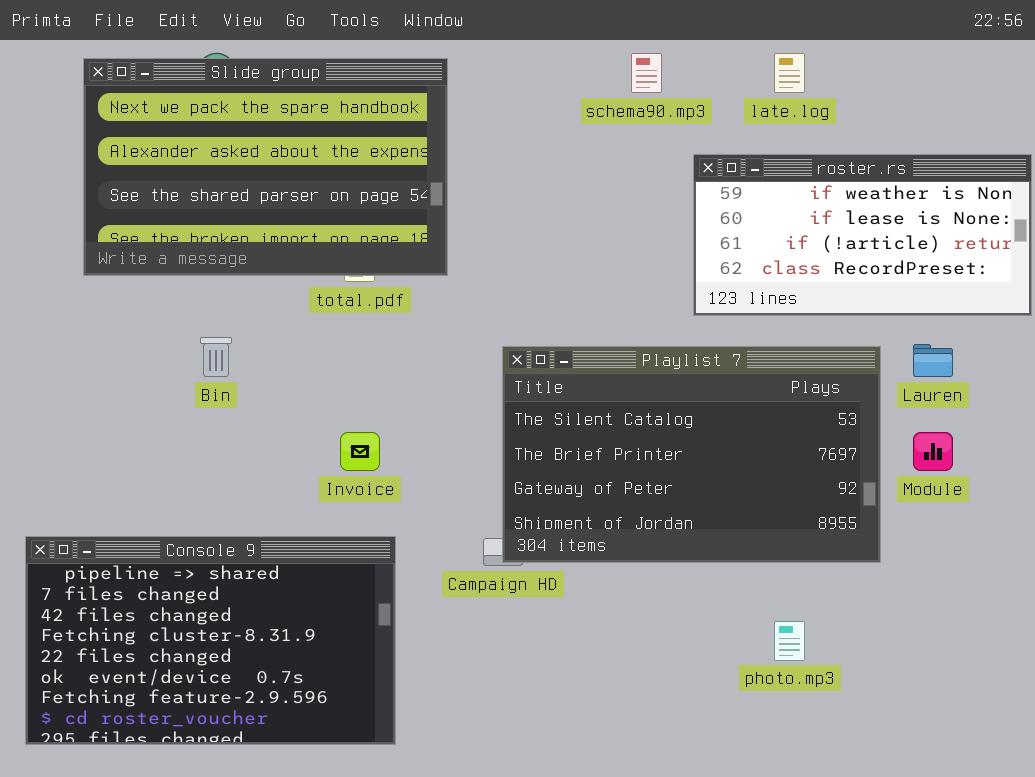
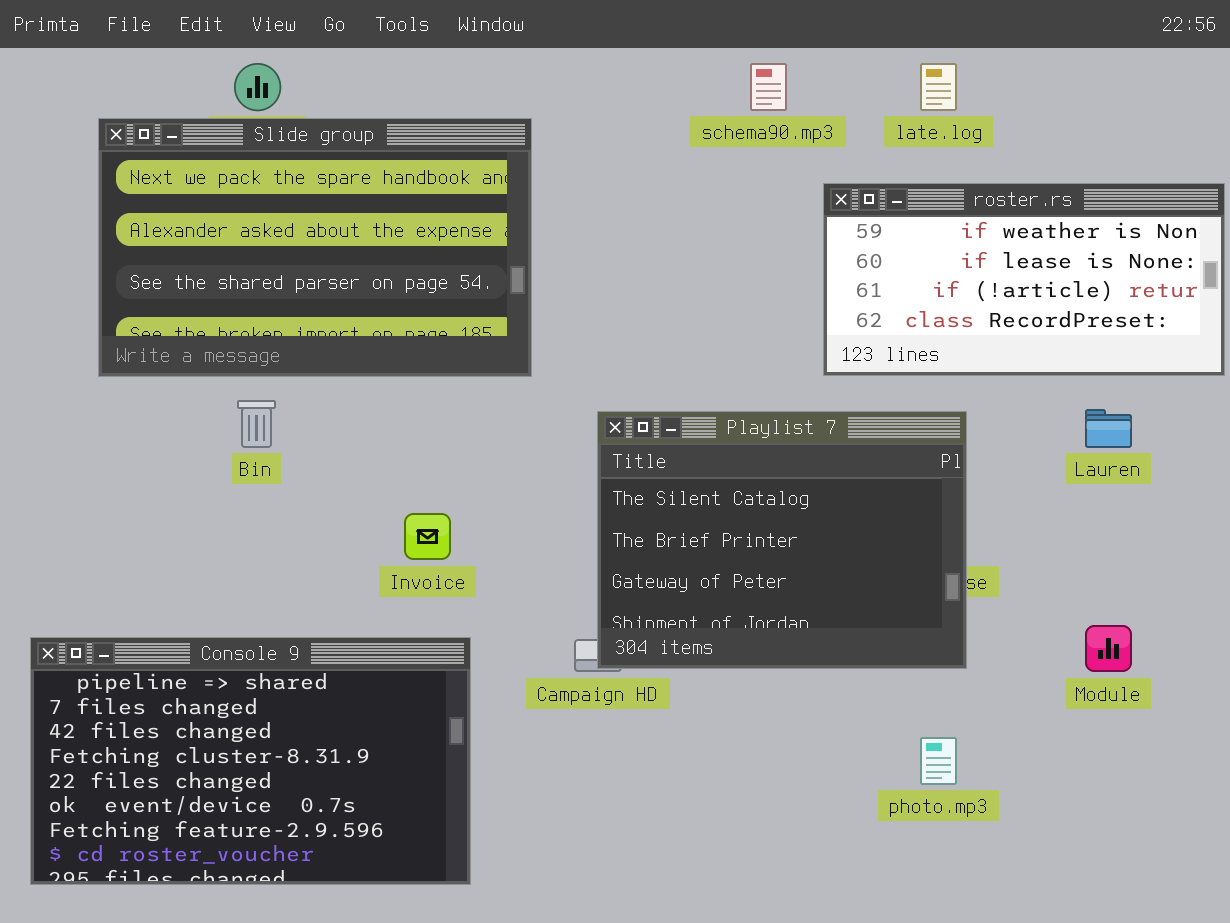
Slide group: [83,58,448,276] -> [98,118,532,377], moved
Playlist 7: [502,346,881,563] -> [597,411,967,669], resized
Module: [913,432,953,471] -> [1085,625,1132,672], moved

